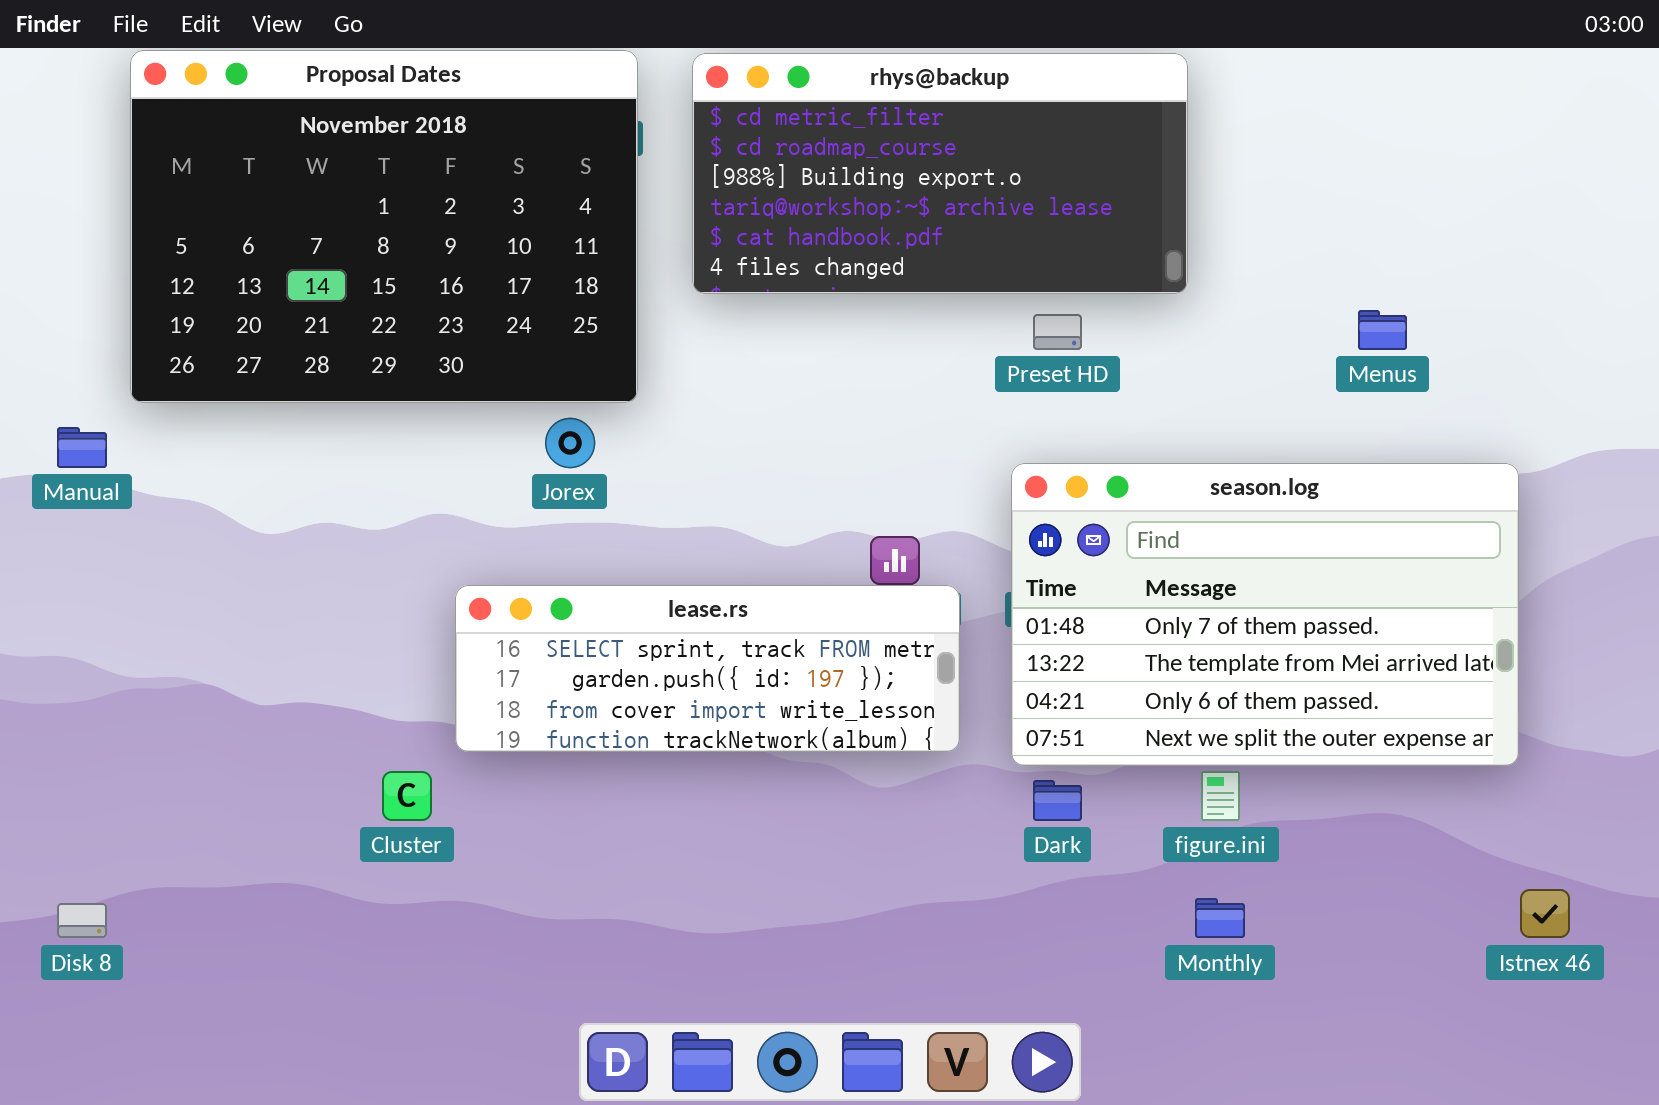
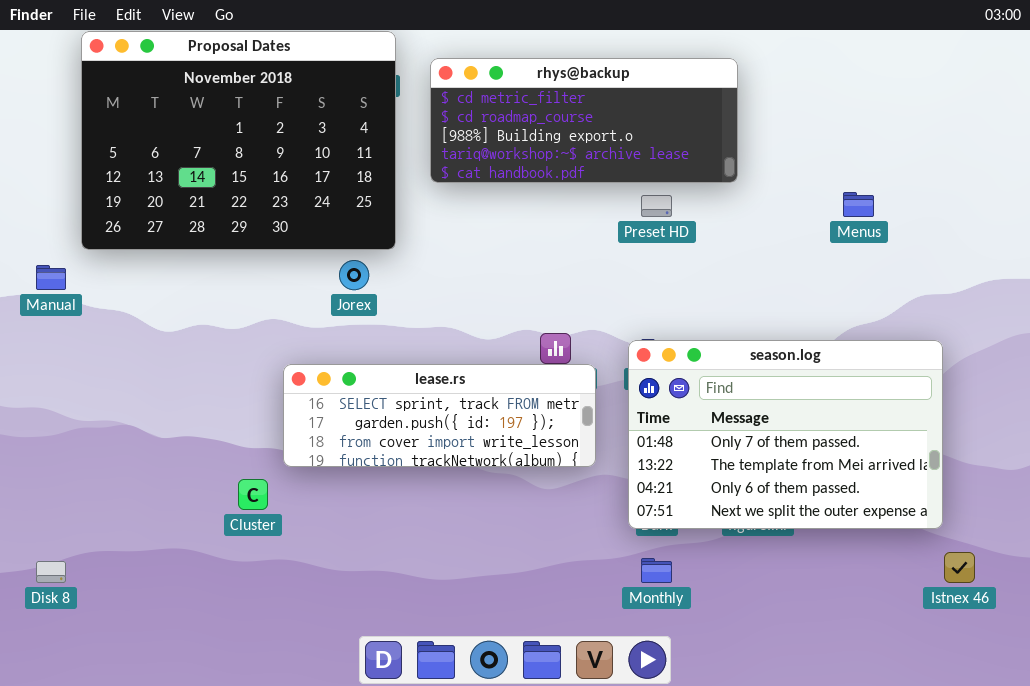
rhys@backup: [692,53,1188,294] -> [430,58,738,183], resized
season.log: [1011,463,1519,766] -> [628,340,943,529], moved
Monthly: [1195,898,1245,938] -> [641,558,672,583], moved

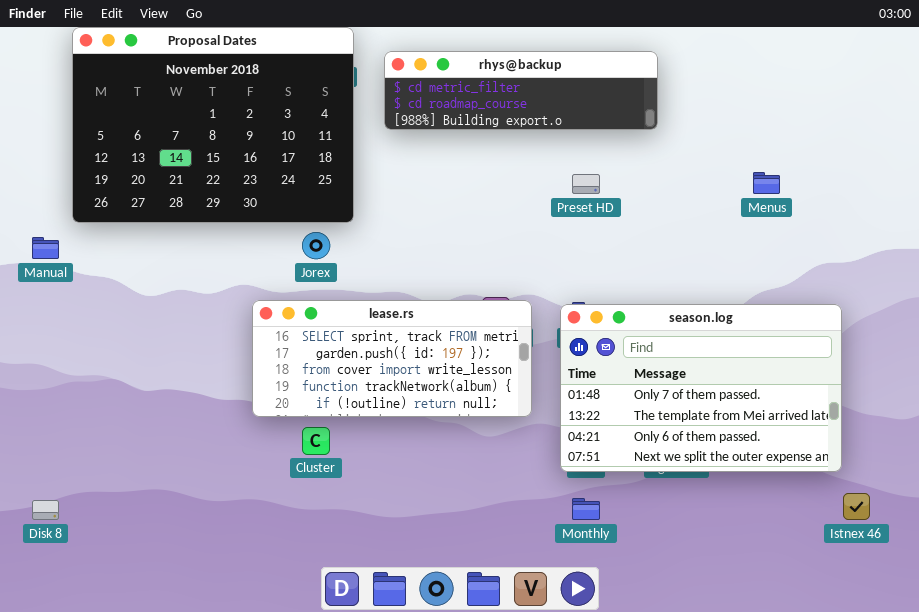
rhys@backup: [430,58,738,183] -> [384,51,658,130], resized
lease.rs: [283,364,596,467] -> [252,300,532,417], resized
Cluster: [238,479,268,510] -> [302,427,330,455], moved

